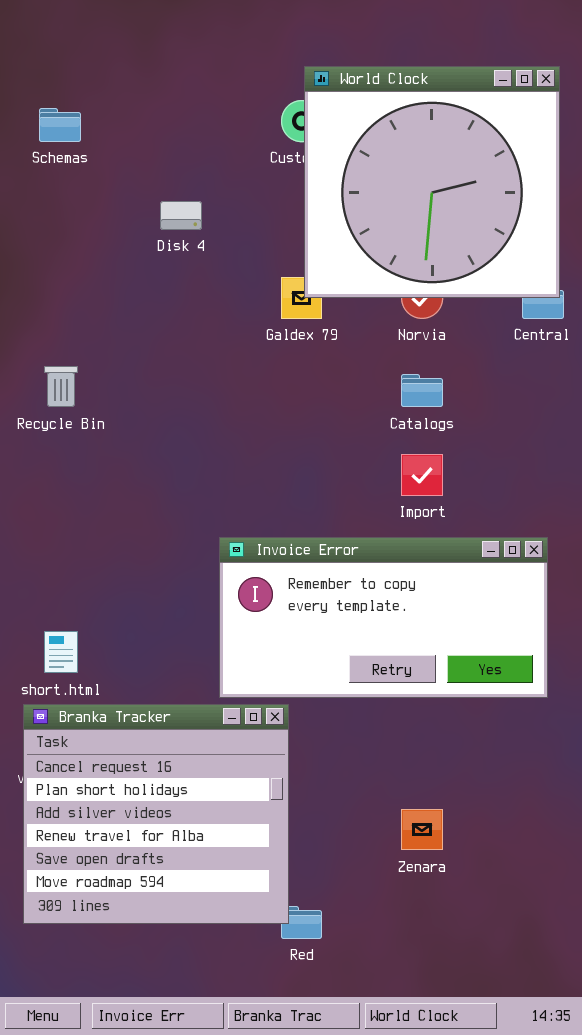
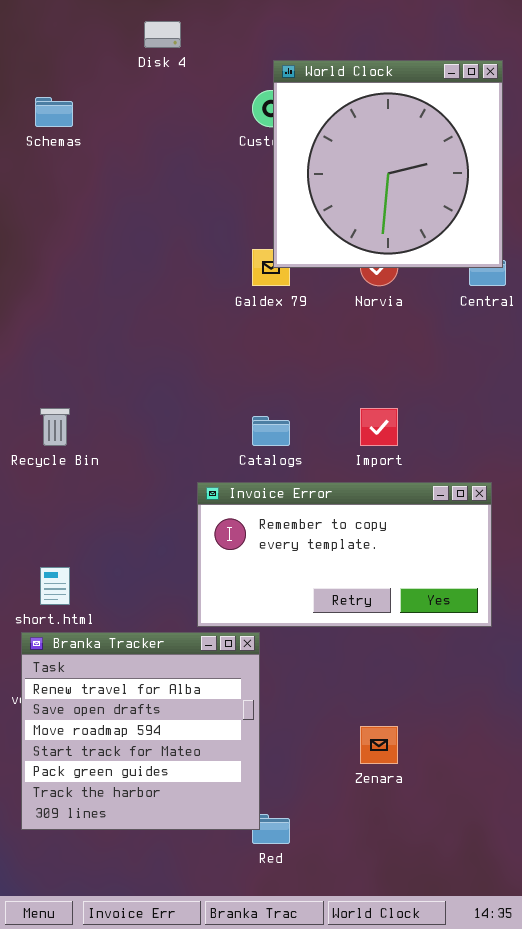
Disk 4: [160,201,202,230] -> [144,21,181,48], moved
Recycle Bin: [44,366,78,407] -> [40,408,70,446], moved
Catalogs: [401,374,443,407] -> [252,416,290,446], moved
Branka Tracker: [23,704,289,924] -> [21,632,260,830], scrolled down 3 rows

